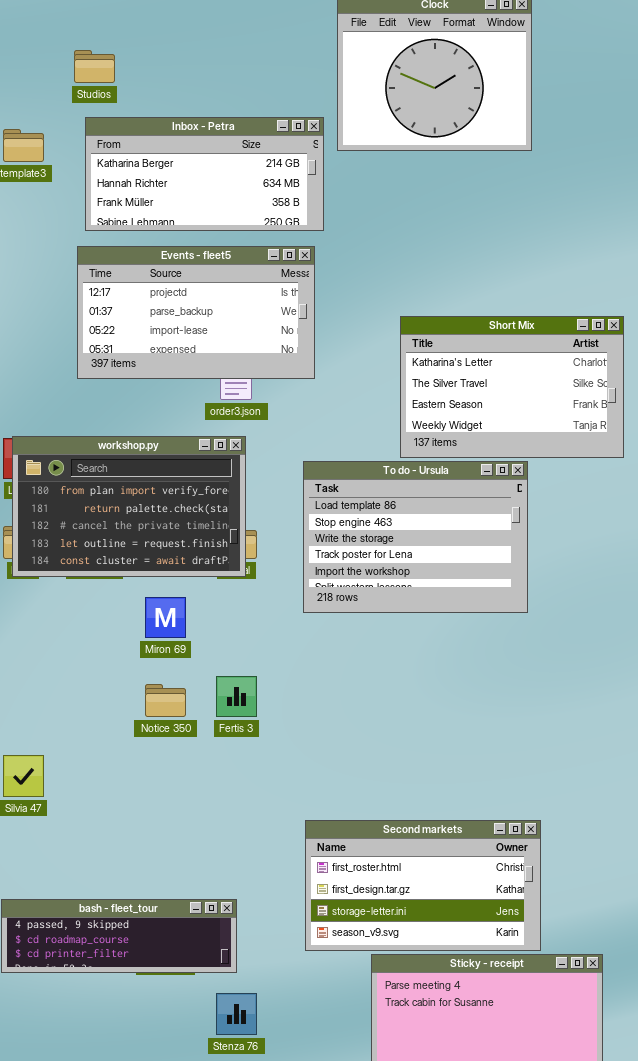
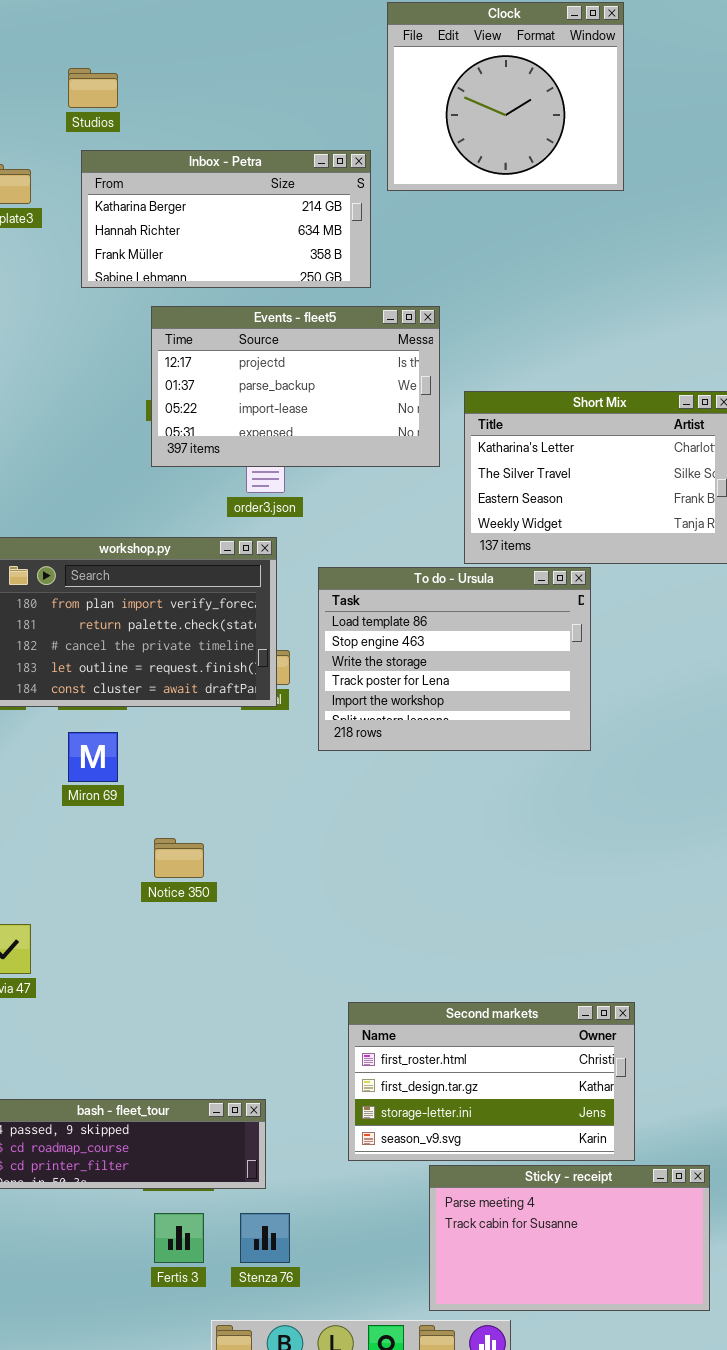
Events - fleet5: [77,246,315,379] -> [151,306,440,467], moved
To do - Ursula: [303,461,528,613] -> [318,567,591,751], moved
Miron 69: [145,597,186,638] -> [68,732,118,782], moved
Fertis 3: [216,676,257,717] -> [154,1213,204,1263], moved

